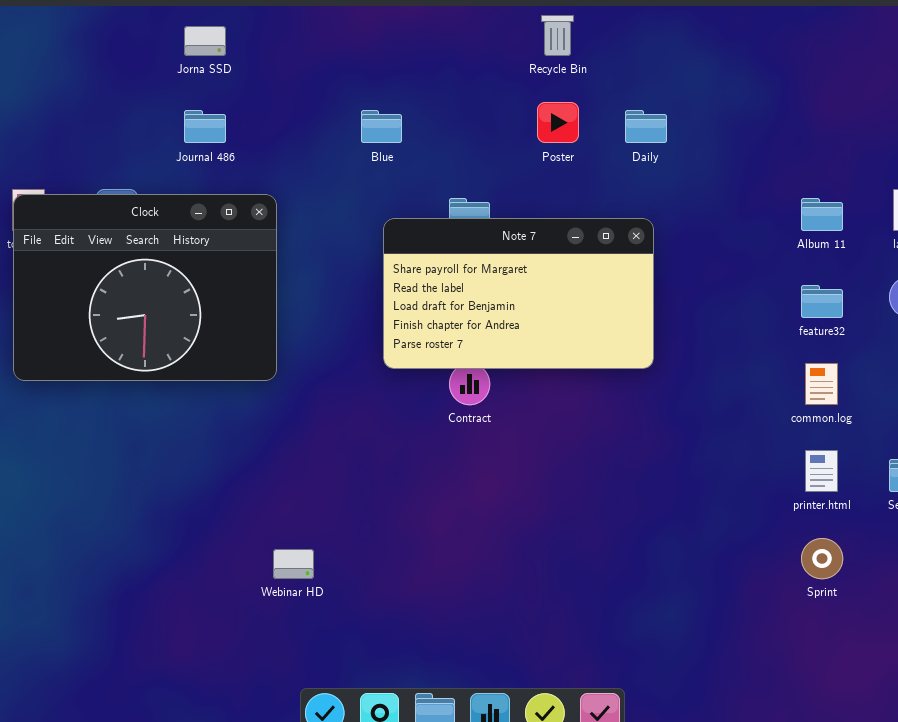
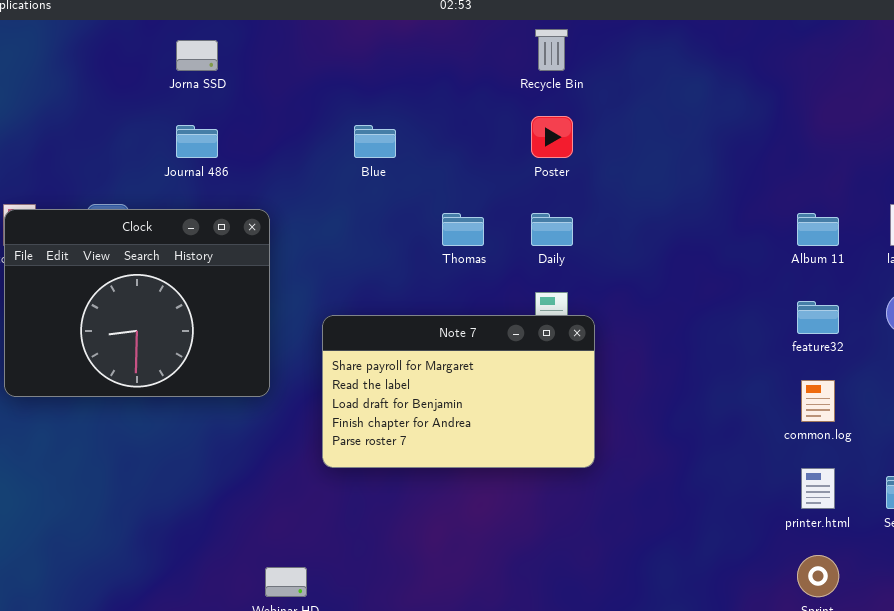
Daily: [625,110,667,143] -> [531,213,573,246], moved
Note 7: [383,218,654,369] -> [322,315,595,468], moved

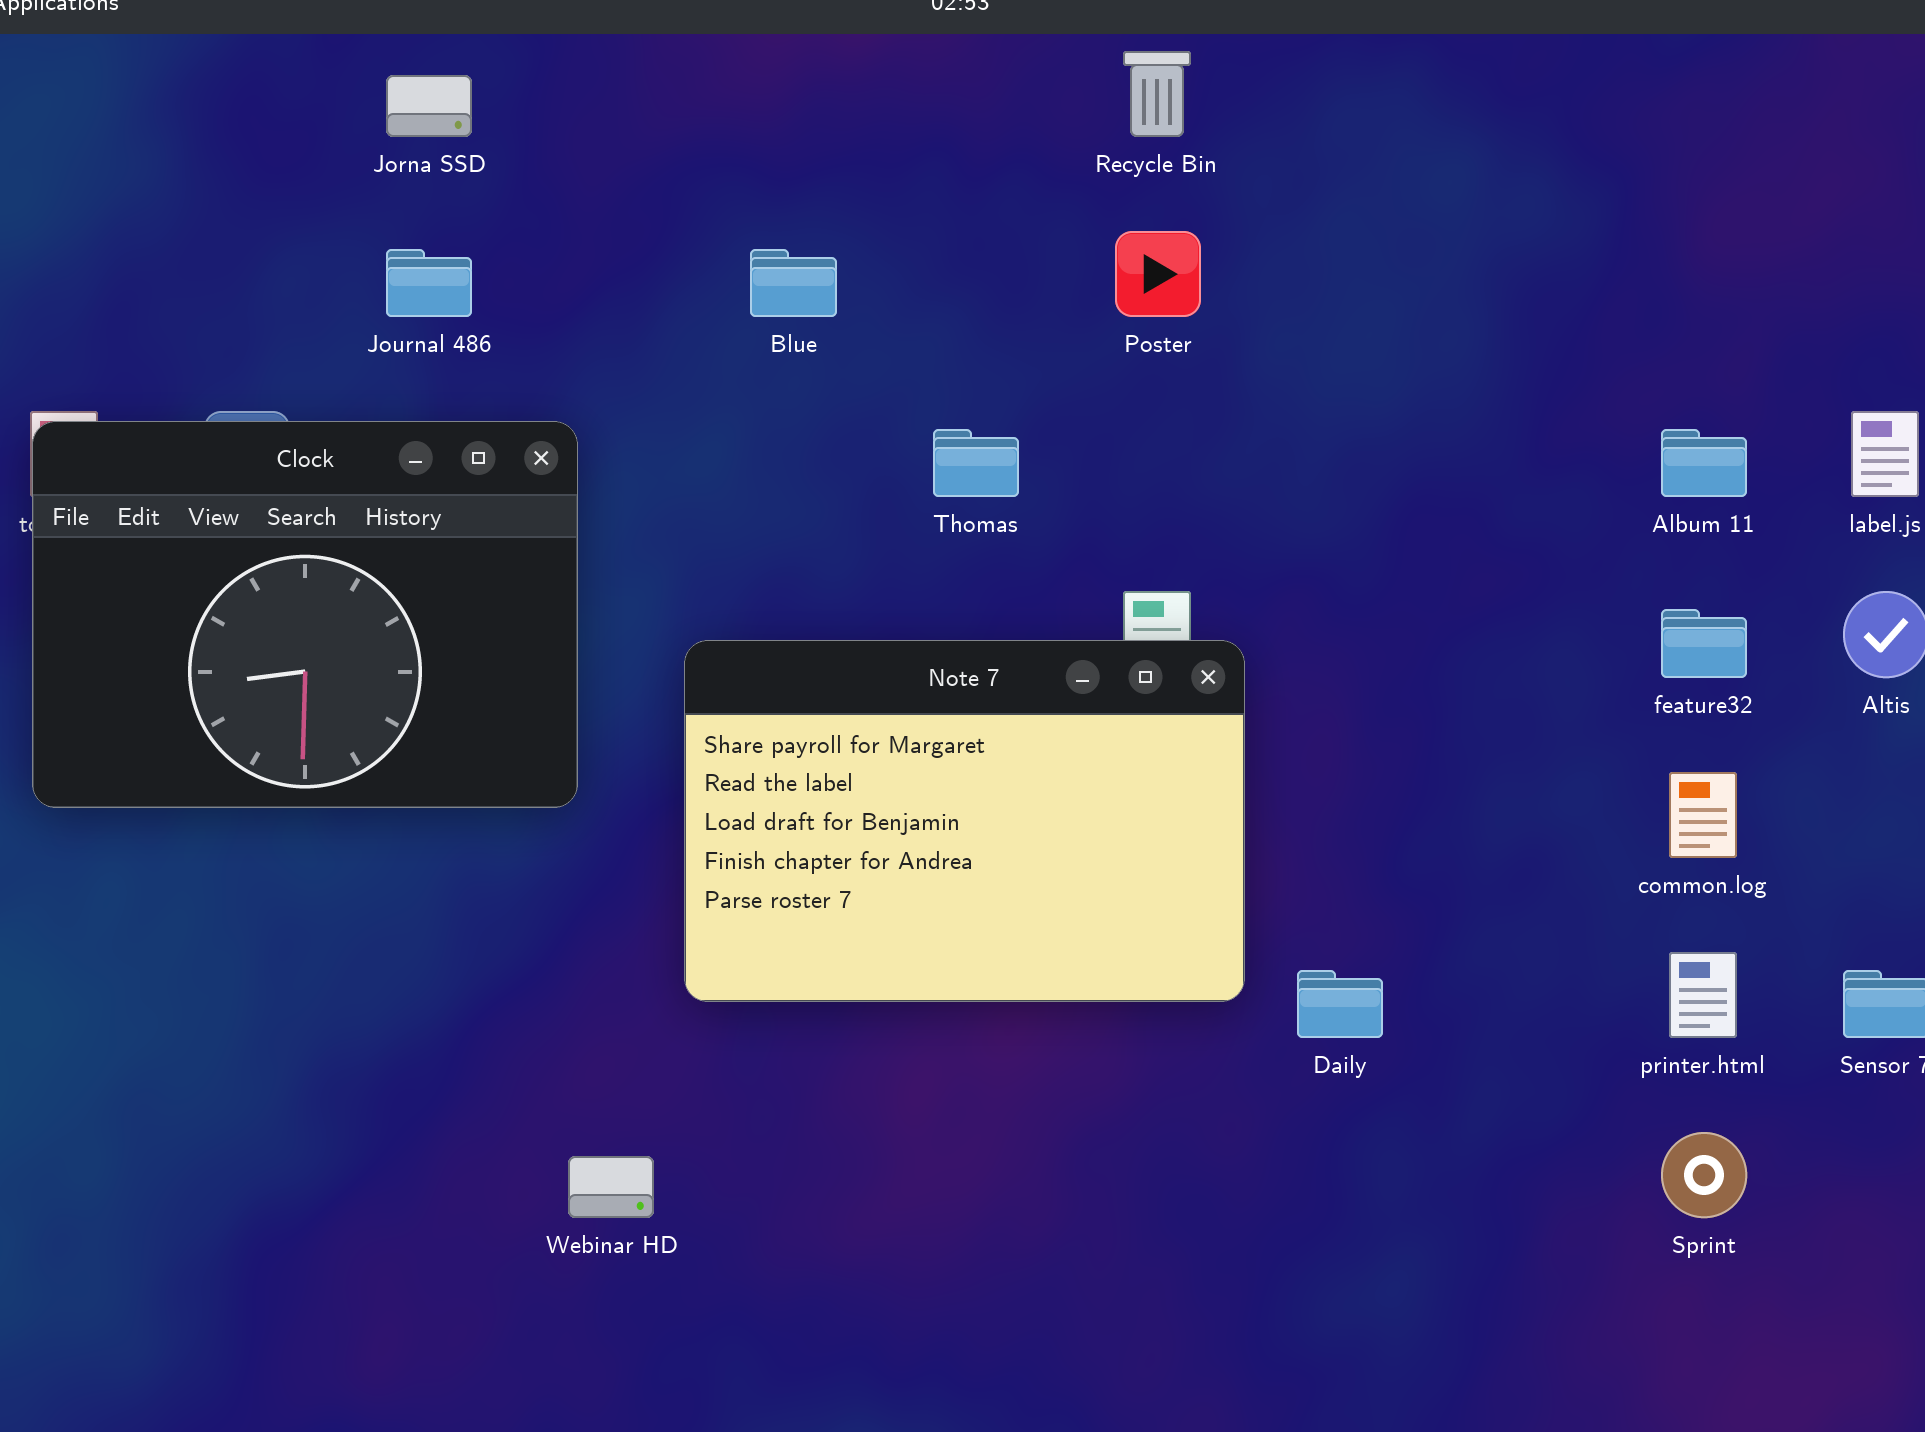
Daily: [531,213,573,246] -> [1297,970,1383,1038], moved
Note 7: [322,315,595,468] -> [684,640,1245,1002], resized

